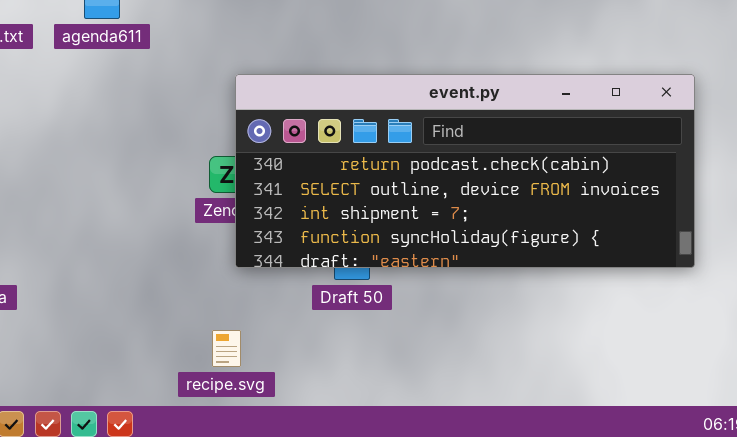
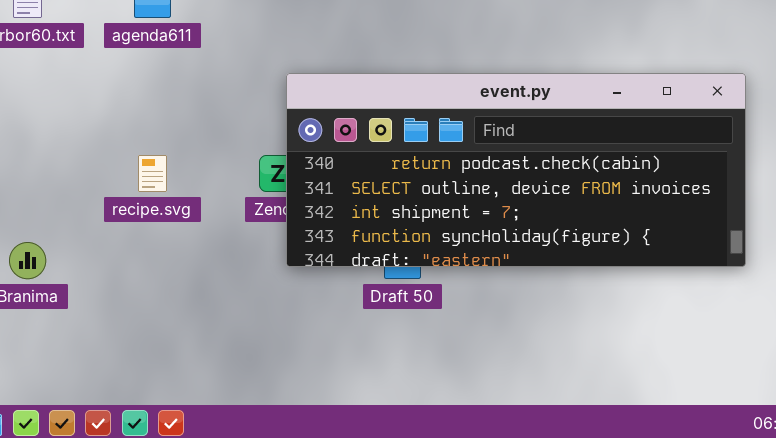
recipe.svg: [212,330,241,367] -> [138,155,167,192], moved

